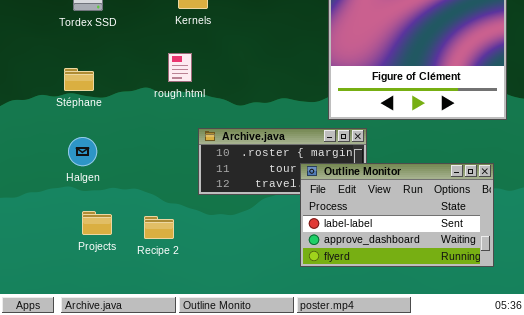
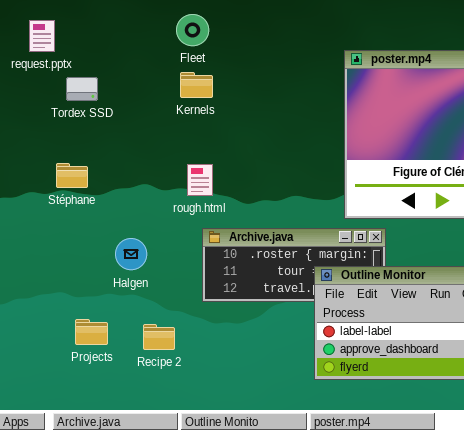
rough.html: [168,53,192,82] -> [187,164,213,196], moved
Halgen: [68,137,97,166] -> [115,238,147,270], moved

